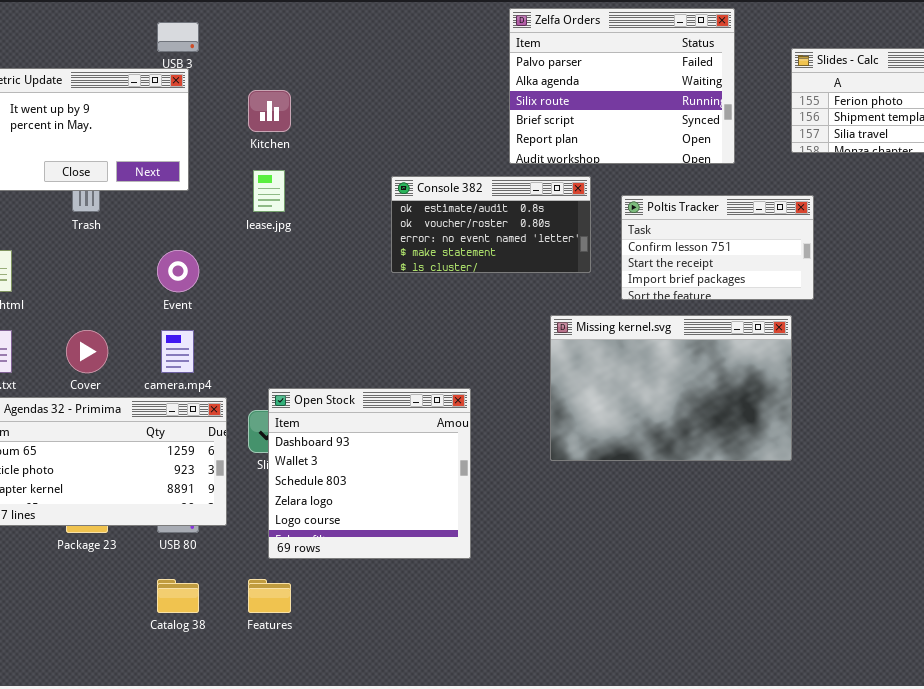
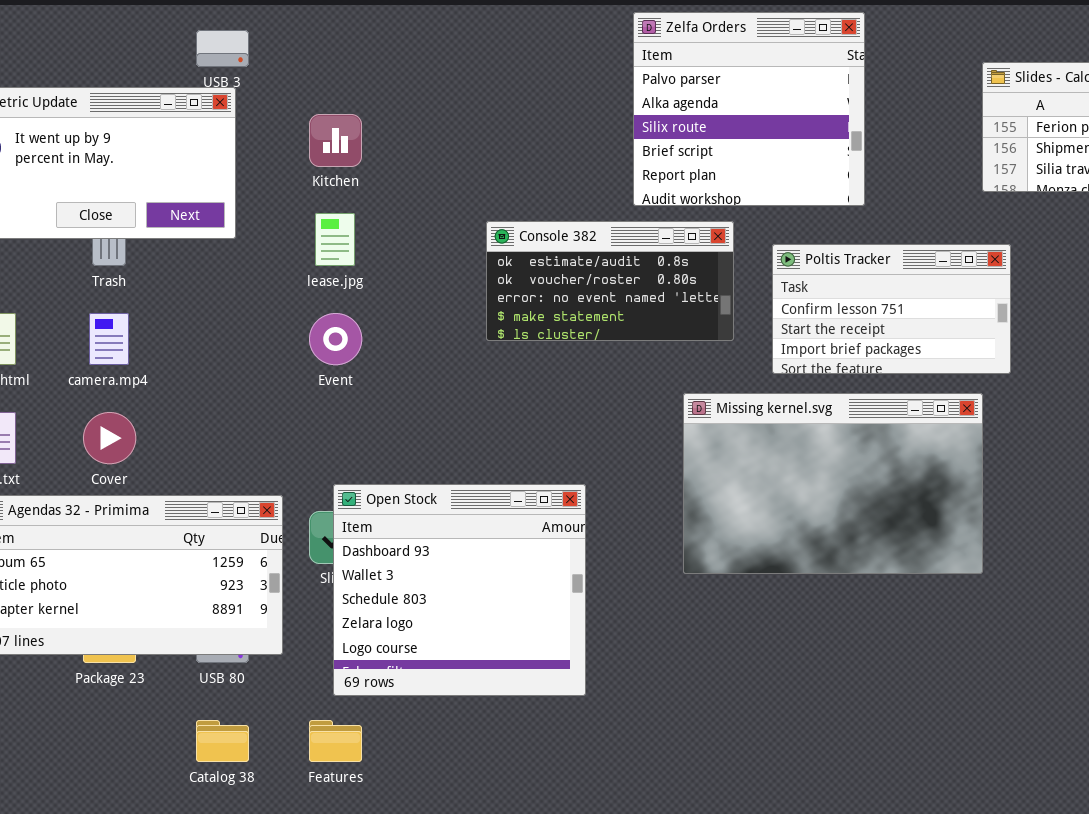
Zelfa Orders: [509,8,735,164] -> [633,12,865,206], resized
Event: [157,250,199,292] -> [309,313,362,365], moved
camera.mp4: [161,330,194,373] -> [89,313,129,365], moved

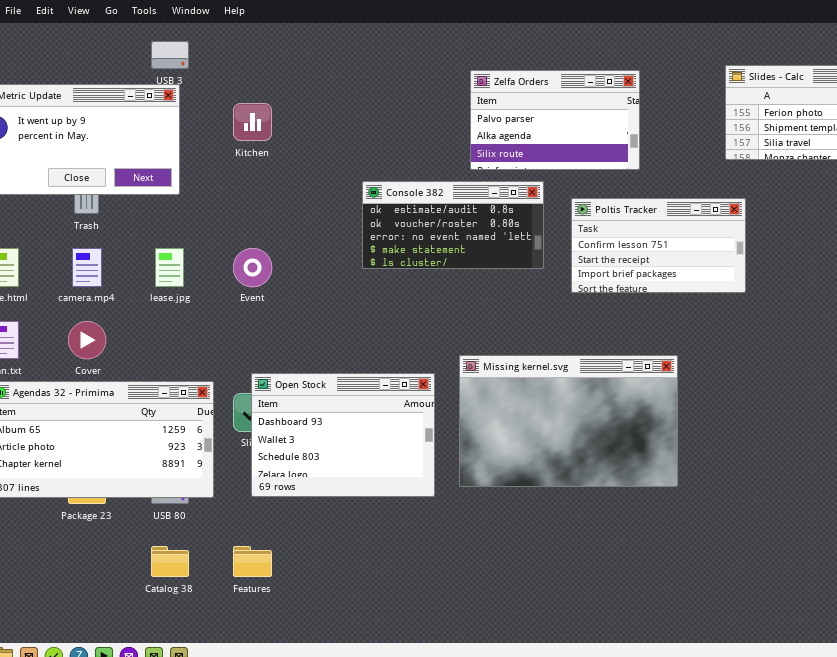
Zelfa Orders: [633,12,865,206] -> [470,70,640,170], resized
lease.jpg: [315,213,355,266] -> [155,248,184,287], moved
Missing kernel.svg: [683,393,983,574] -> [459,355,678,487], moved
Open Stock: [333,484,586,696] -> [251,373,435,497], resized

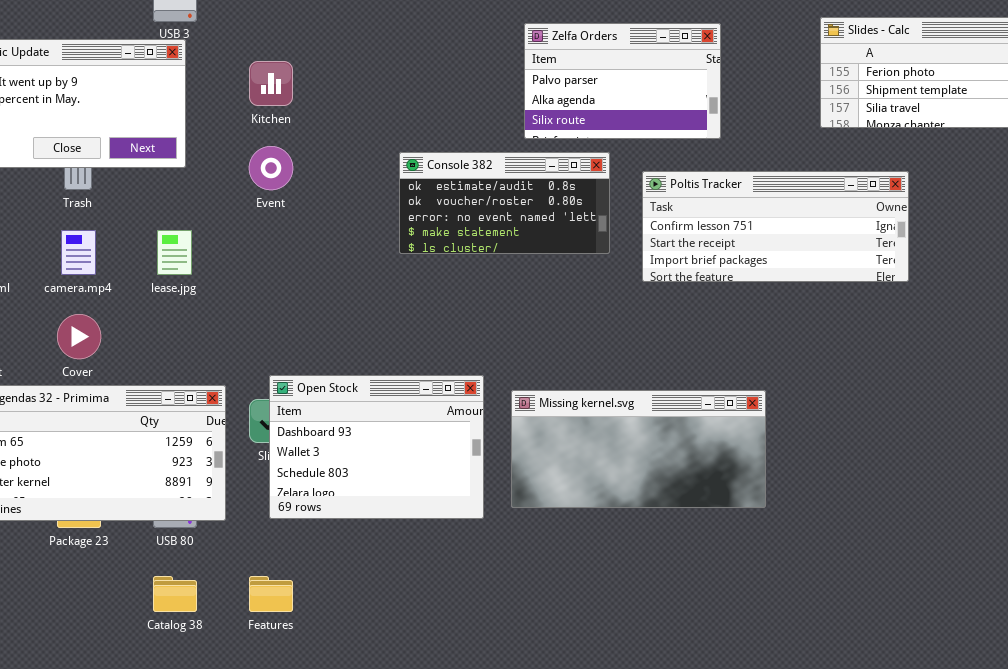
Poltis Tracker: [571,198,746,293] -> [642,171,909,282], resized
Event: [233,248,272,287] -> [249,146,293,190], moved
Missing kernel.svg: [459,355,678,487] -> [511,390,766,508], resized

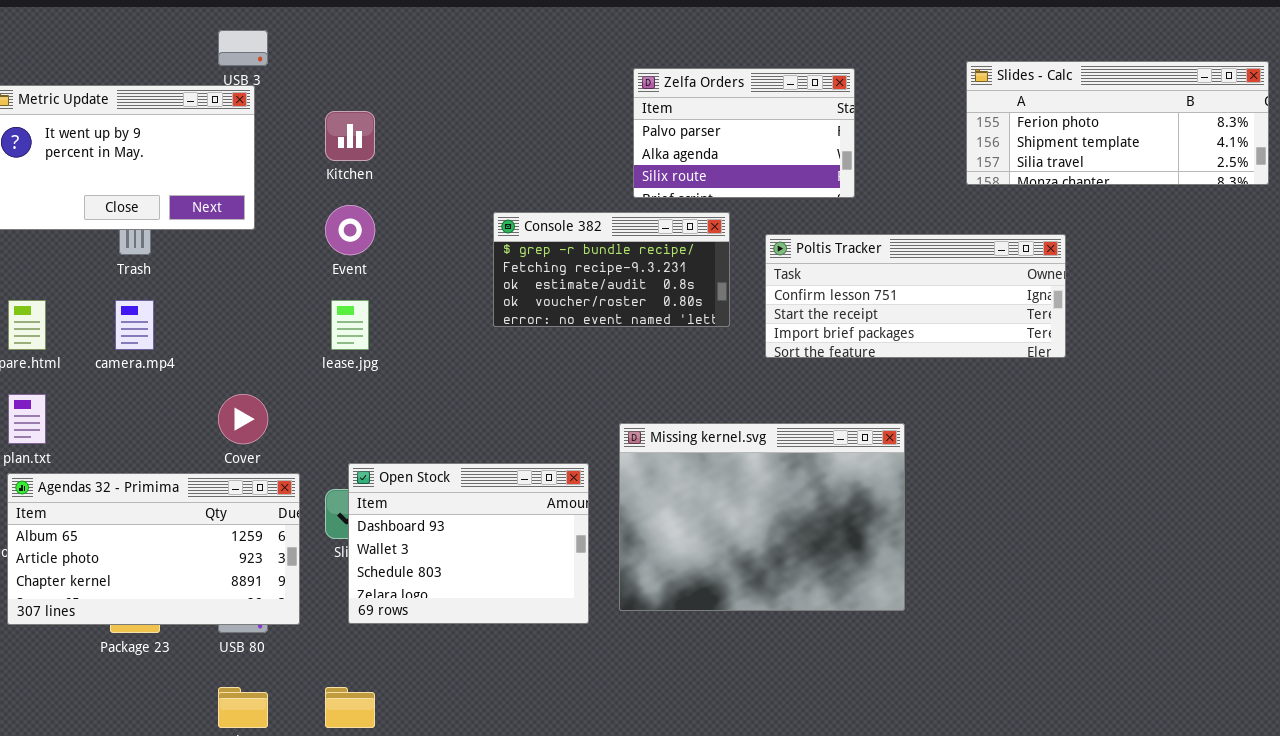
Console 382: [399,152,610,254] -> [493,212,730,327], scrolled up 2 rows
lease.jpg: [157,230,192,275] -> [331,300,369,350], moved
Cover: [57,314,101,359] -> [218,394,268,444], moved
Missing kernel.svg: [511,390,766,508] -> [619,423,905,611], resized

